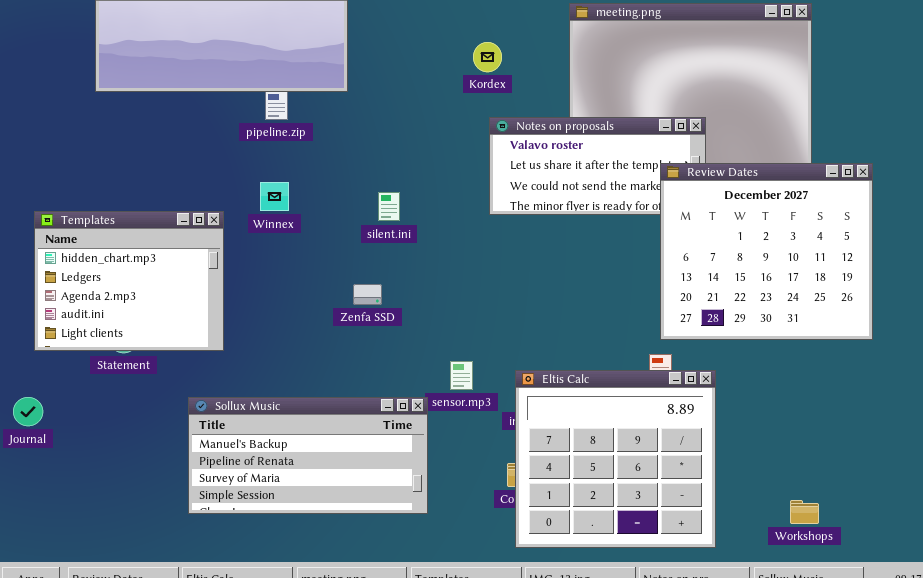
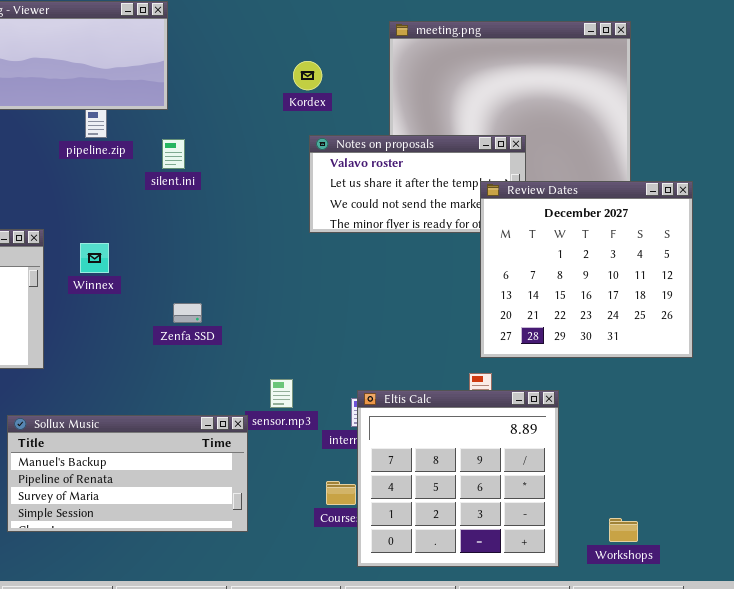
Winnex: [260,182,289,211] -> [80,243,109,273], moved
silent.ini: [378,192,400,221] -> [162,139,185,169], moved
Eltis Calc: [515,370,716,548] -> [357,390,559,567], moved

